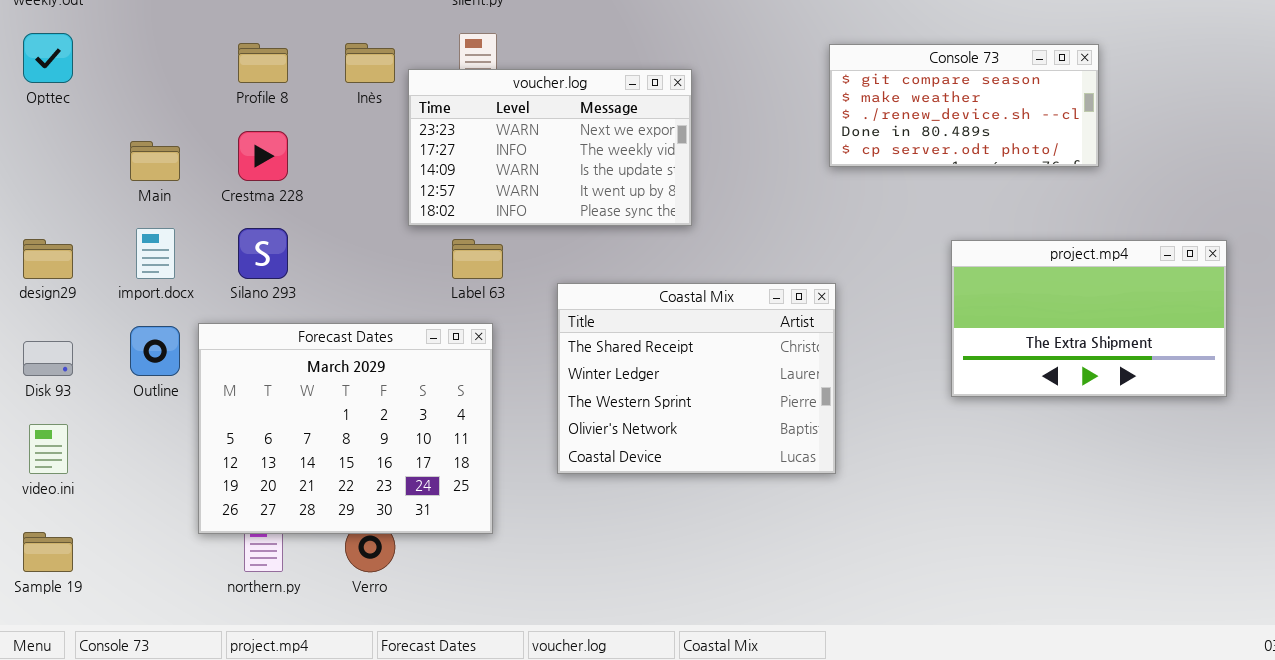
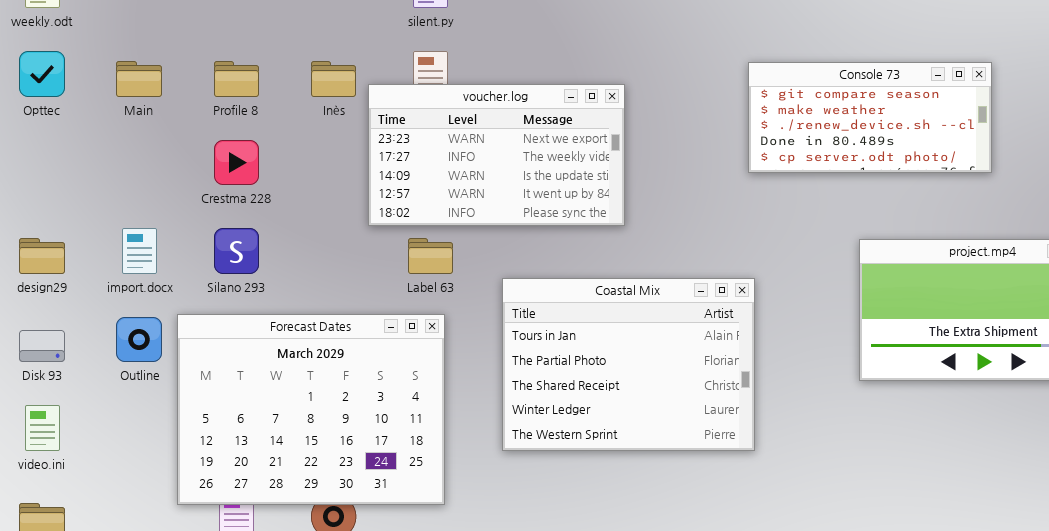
Main: [130,141,180,181] -> [116,61,162,97], moved
Coastal Mix: [557,283,836,474] -> [502,278,755,451], scrolled up 2 rows

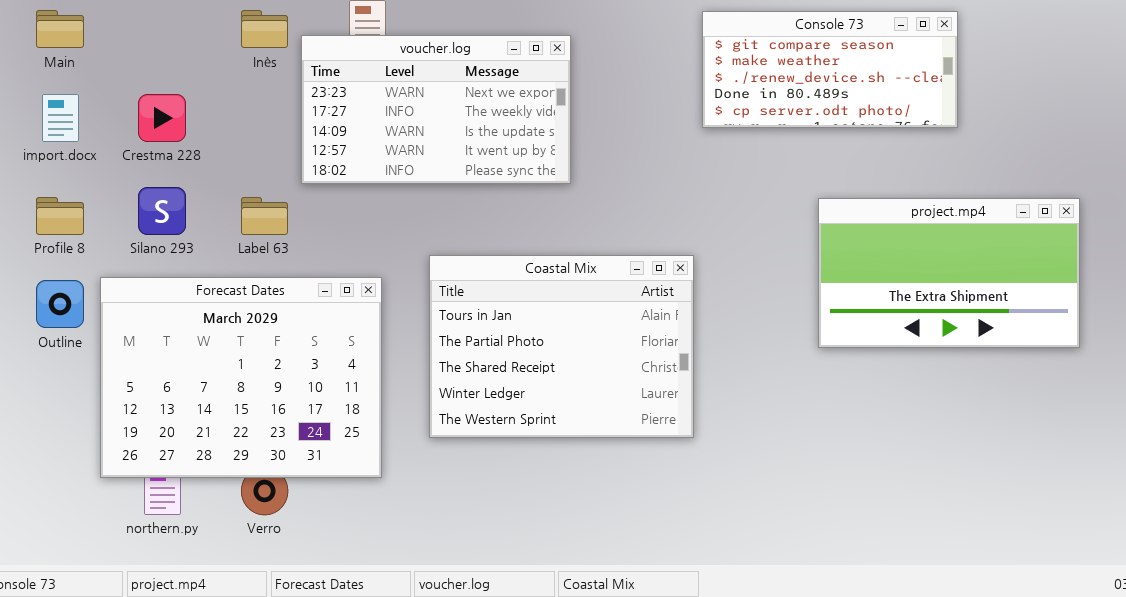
Profile 8: [214,61,259,97] -> [36,197,84,235], moved
import.docx: [122,228,157,274] -> [42,94,79,142], moved
Label 63: [408,238,453,274] -> [241,197,288,235], moved
Coastal Mix: [502,278,755,451] -> [429,255,694,438], moved

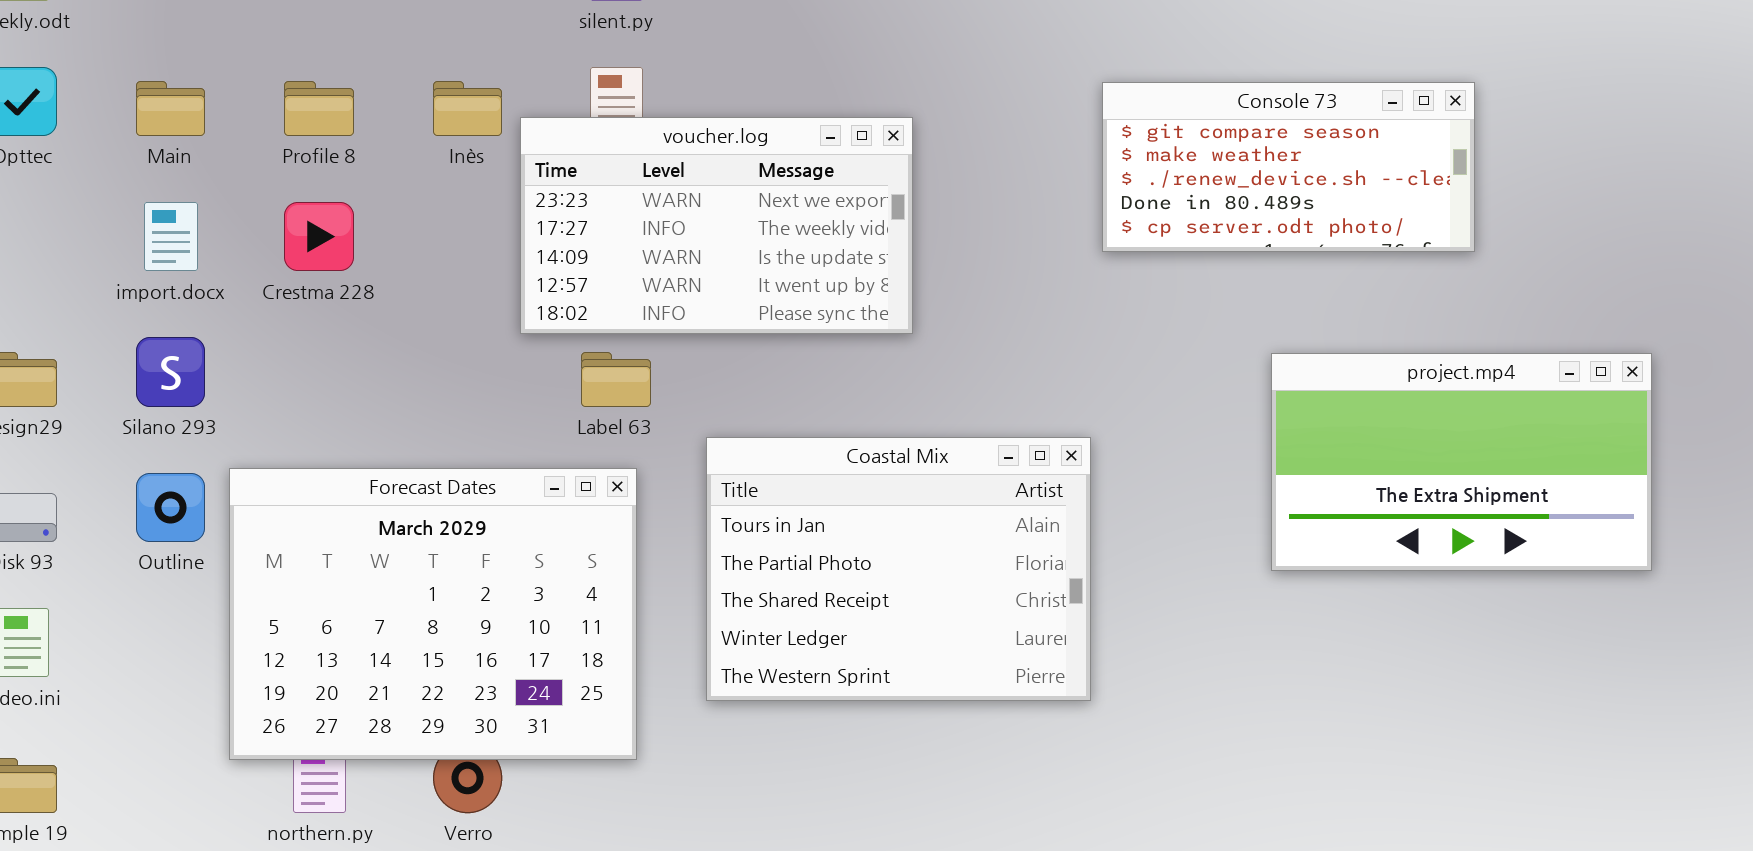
Silano 293: [138,187,186,235] -> [136,337,205,407], moved
Profile 8: [36,197,84,235] -> [284,81,354,136], moved
Label 63: [241,197,288,235] -> [581,352,651,407], moved

